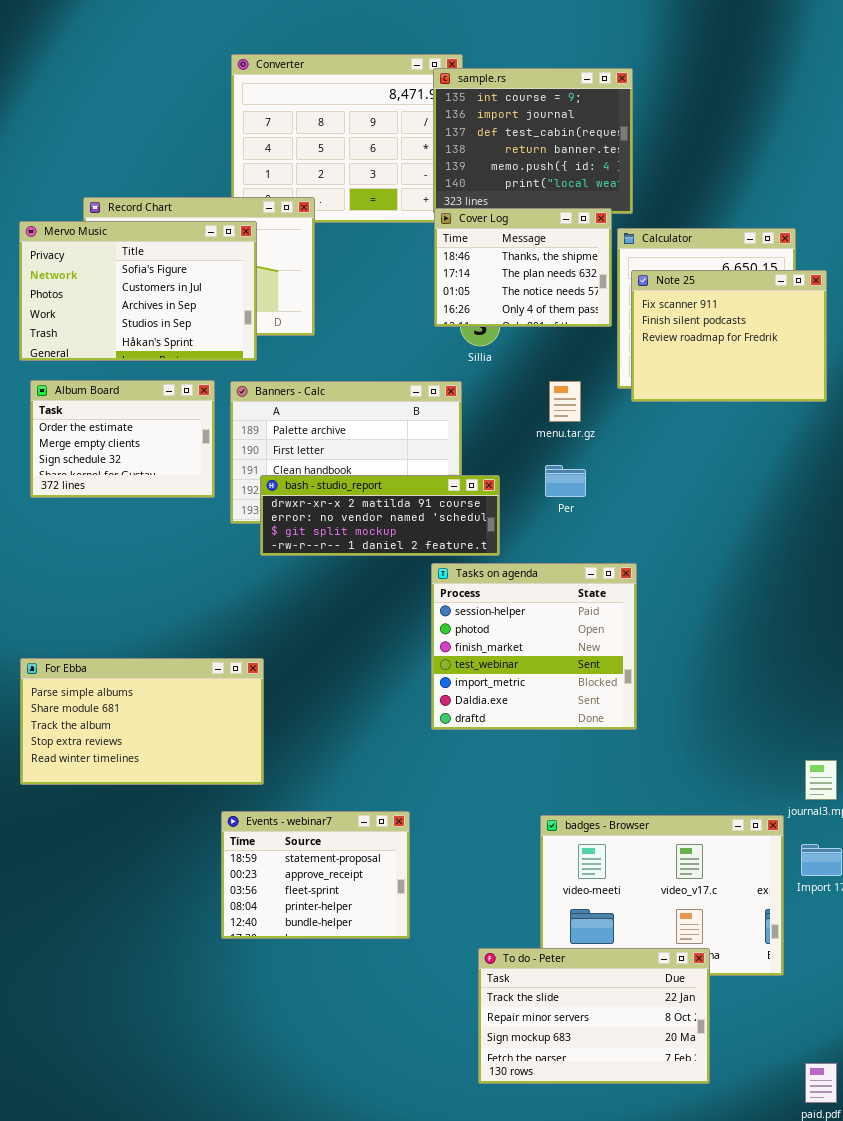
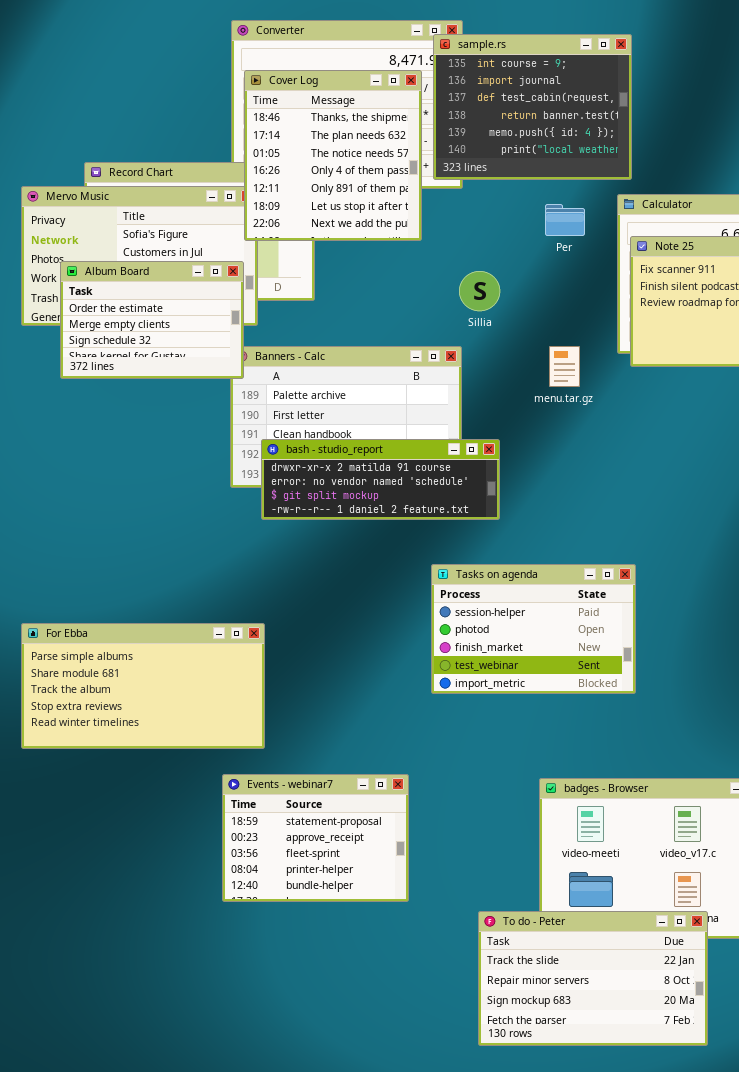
Cover Log: [434,208,612,327] -> [244,70,422,241], moved, resized
Album Board: [30,380,215,498] -> [60,261,244,379], moved
Per: [545,465,586,497] -> [545,204,585,236], moved
Tasks on agenda: [431,563,637,730] -> [431,564,636,694], resized

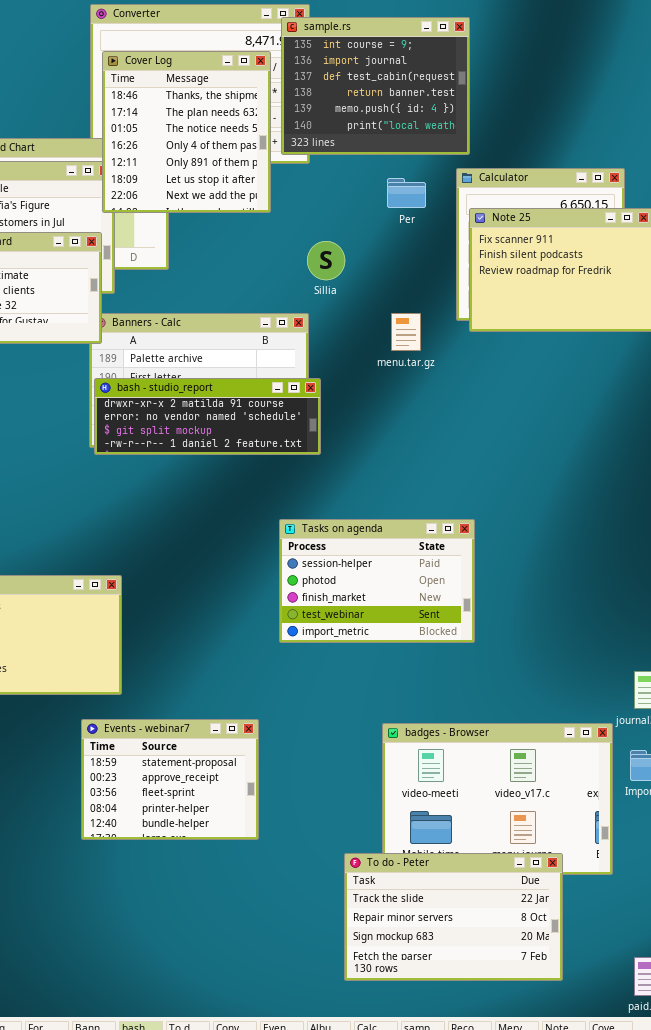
bash - studio_report: [261,439,500,520] -> [94,378,321,455], moved
To do - Peter: [478,911,708,1046] -> [344,853,563,981], moved

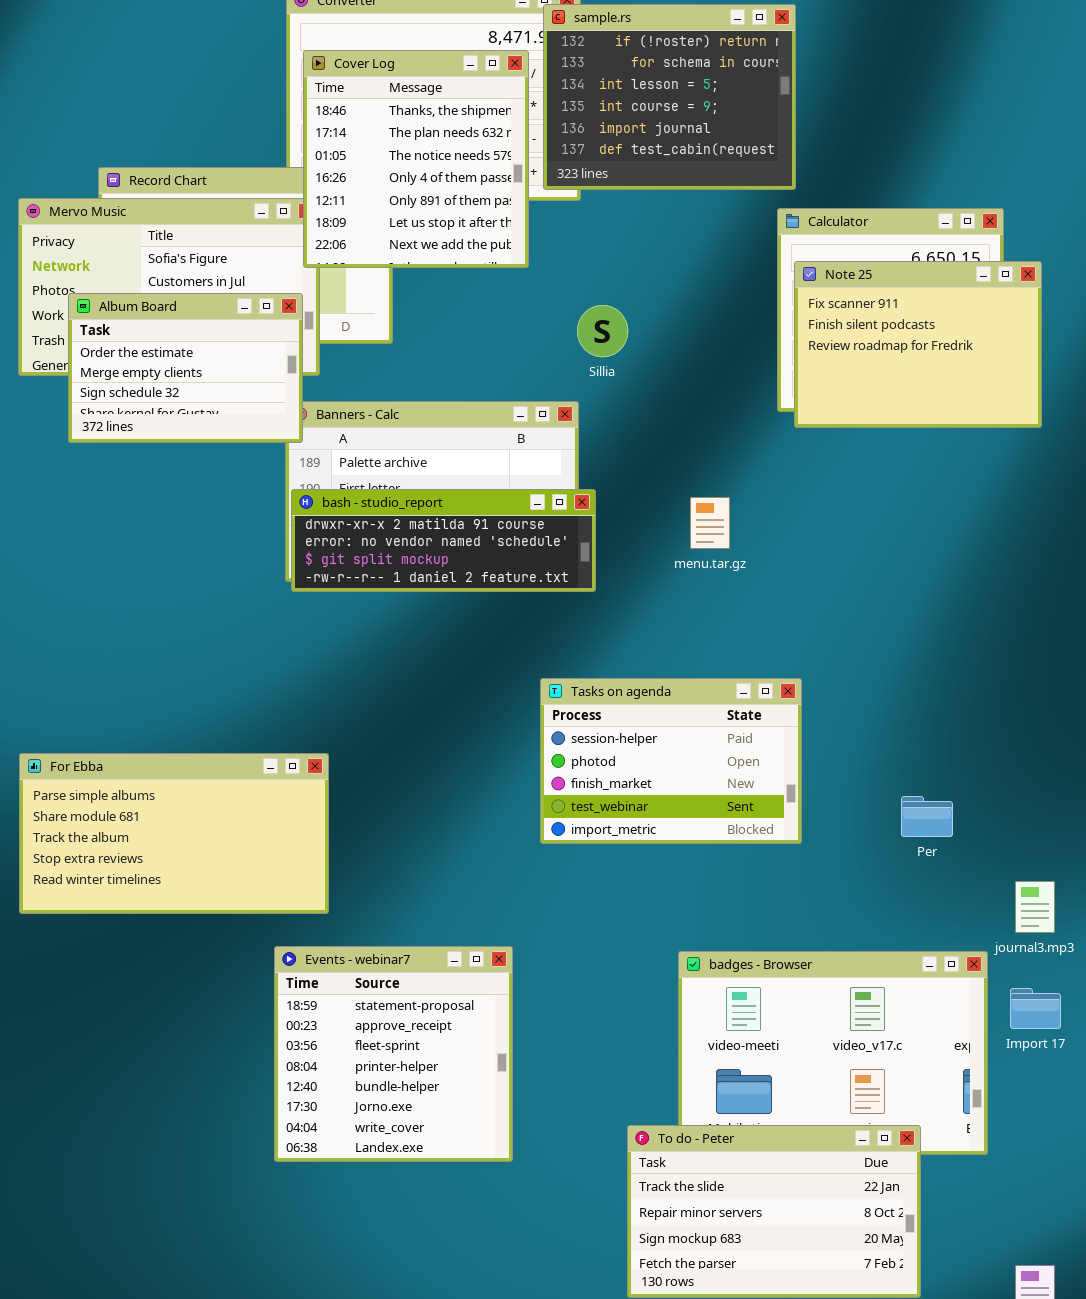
sample.rs: [281,17,470,155] -> [543,4,796,190], scrolled up 3 rows
Per: [387,178,426,208] -> [901,796,953,837], moved
menu.tar.gz: [391,313,421,351] -> [690,497,730,549], moved
Events - webinar7: [81,719,259,840] -> [274,946,513,1162], resized

